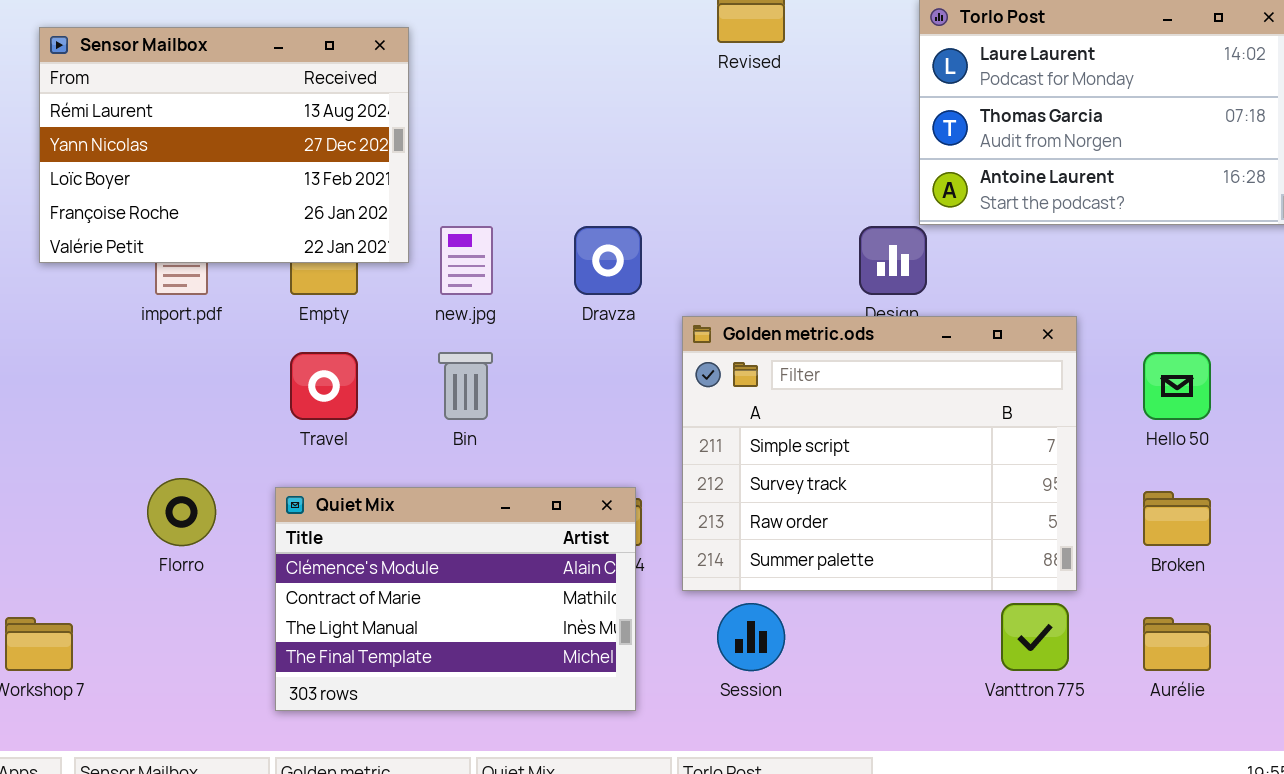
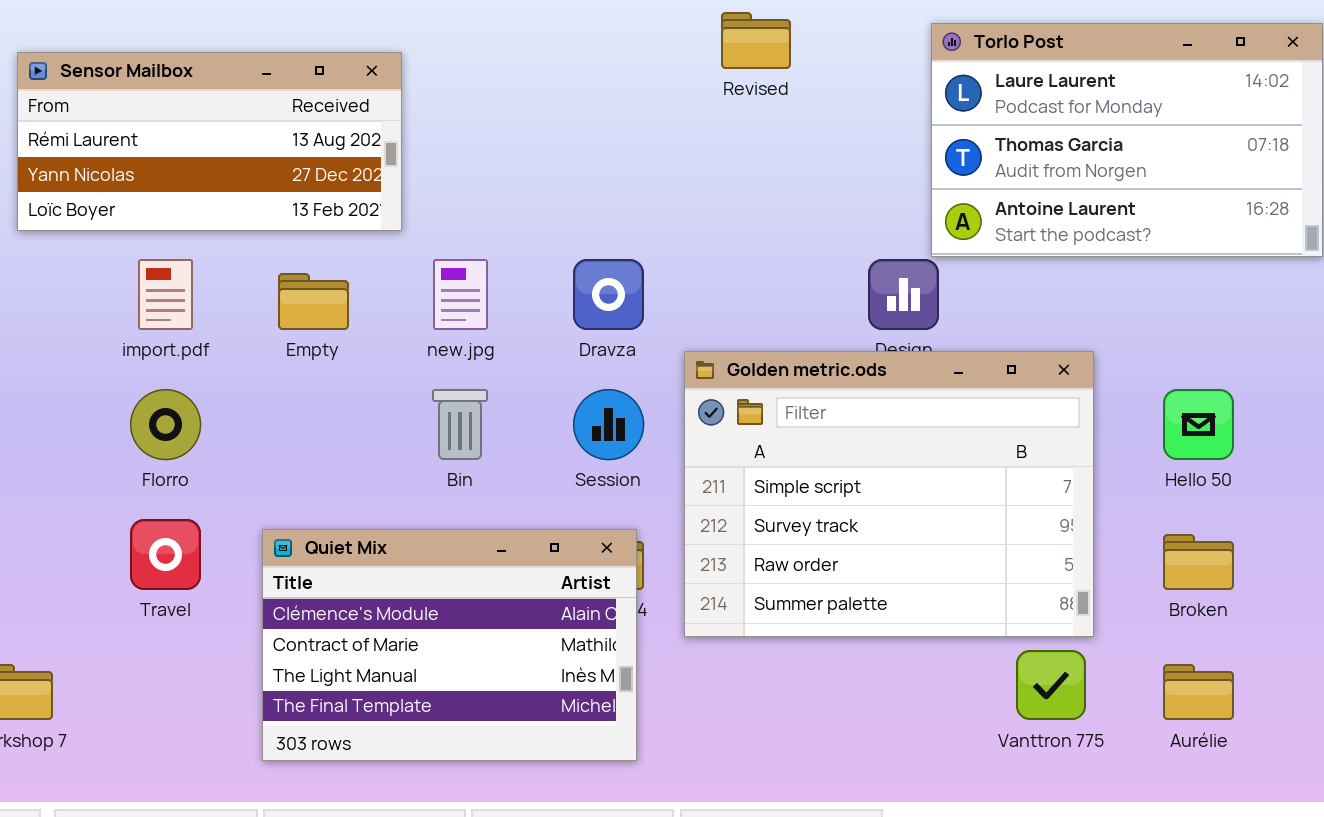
Sensor Mailbox: [39,27,409,263] -> [17,52,402,231], resized
Travel: [290,352,358,420] -> [130,519,201,590], moved
Florro: [147,478,216,546] -> [130,389,201,460], moved
Session: [717,603,785,671] -> [573,389,644,460], moved

